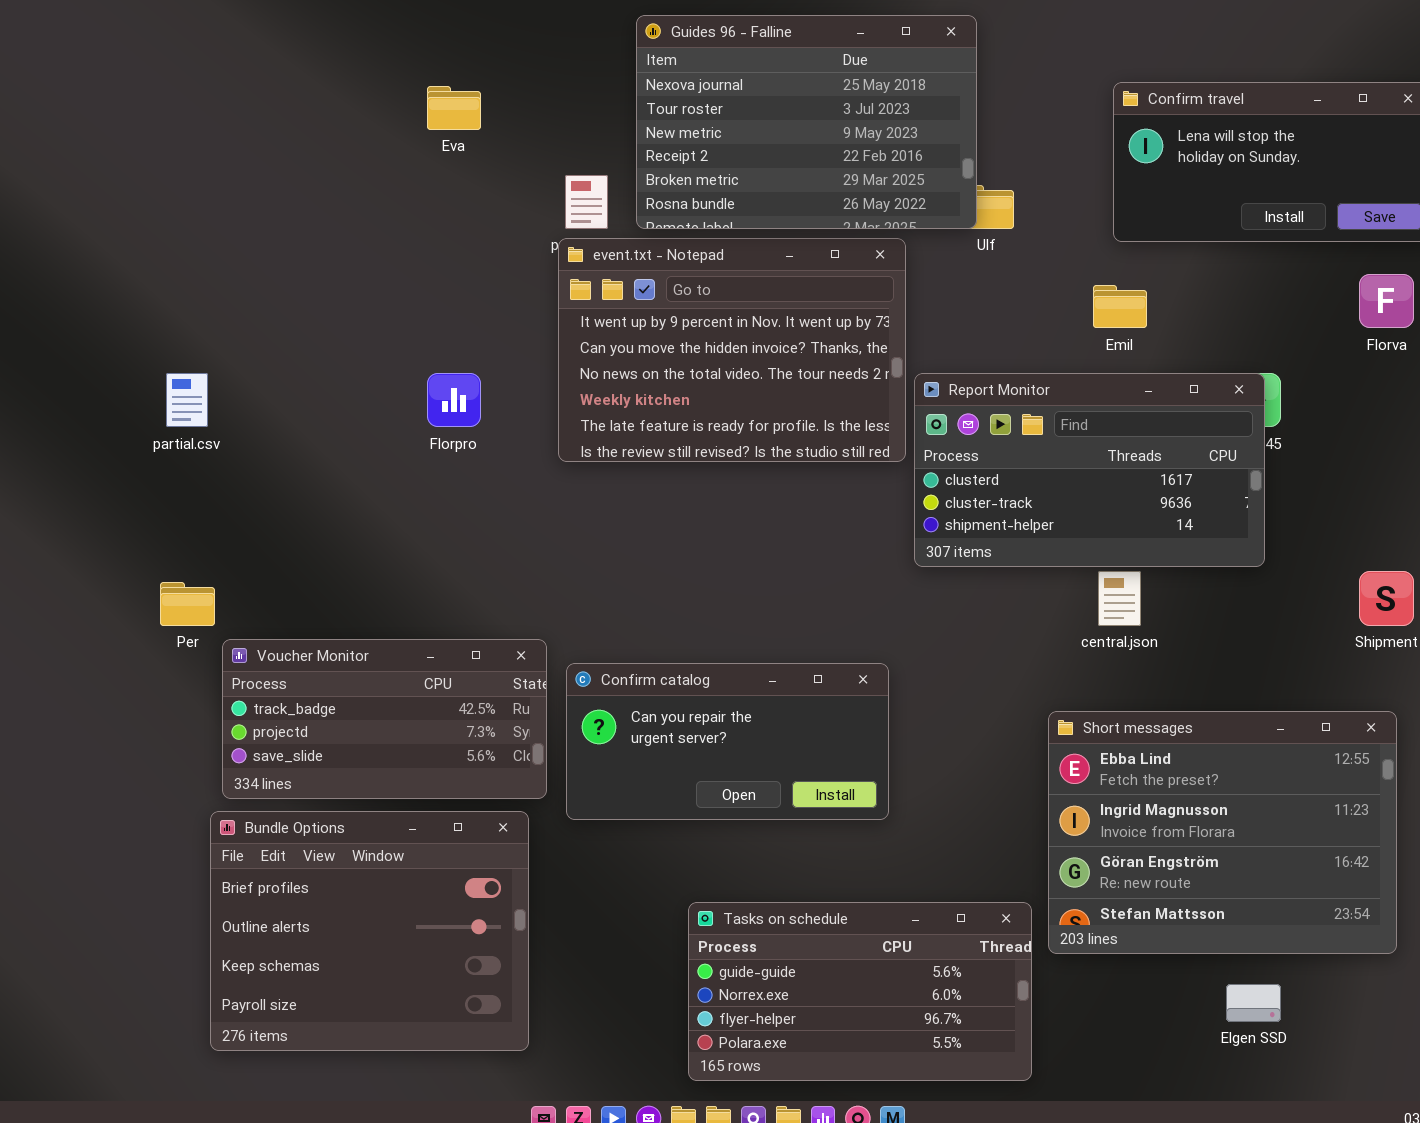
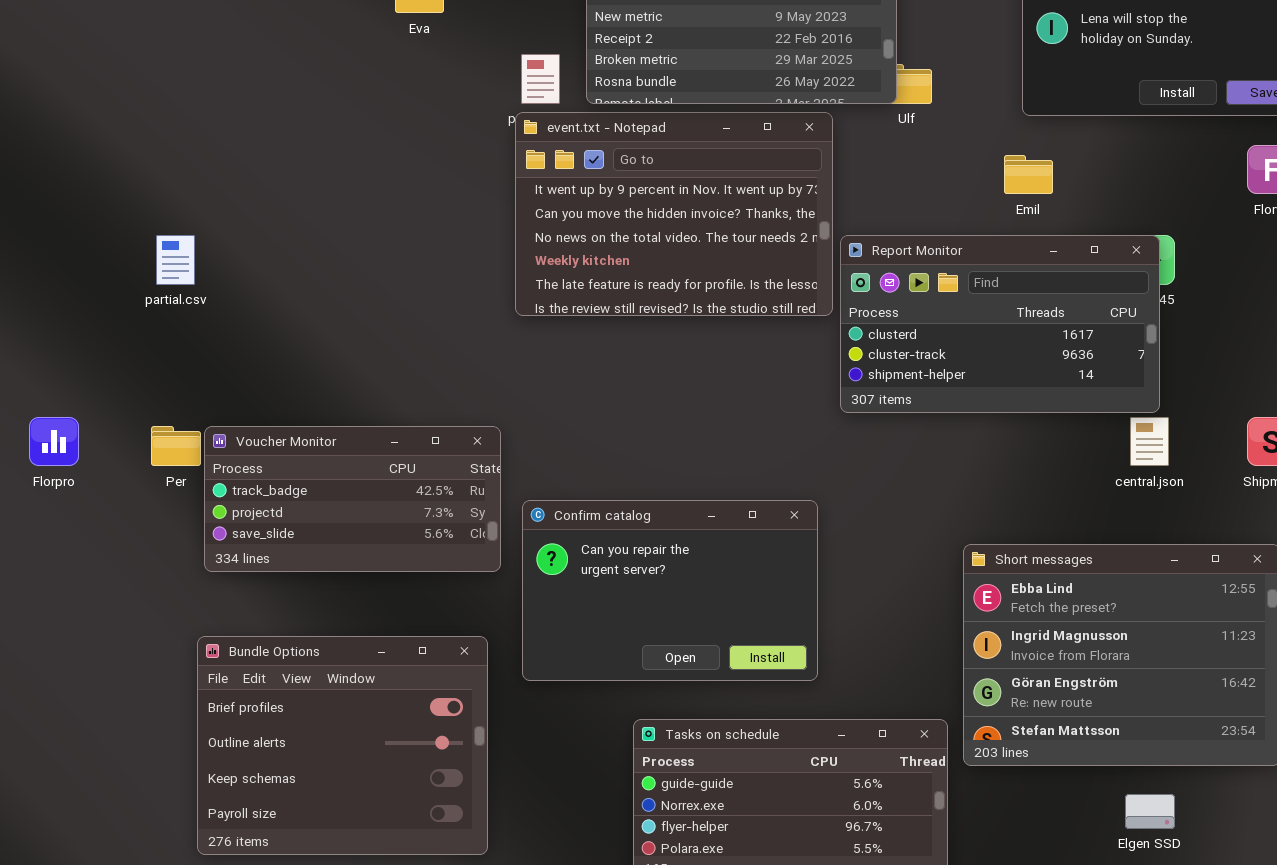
Florpro: [427,373,481,427] -> [29,417,79,466], moved
central.json: [1098,571,1141,626] -> [1130,417,1169,466], moved
Voucher Monitor: [222,639,547,799] -> [204,426,501,572], moved
Confirm catalog: [566,663,889,820] -> [522,500,818,681], resized

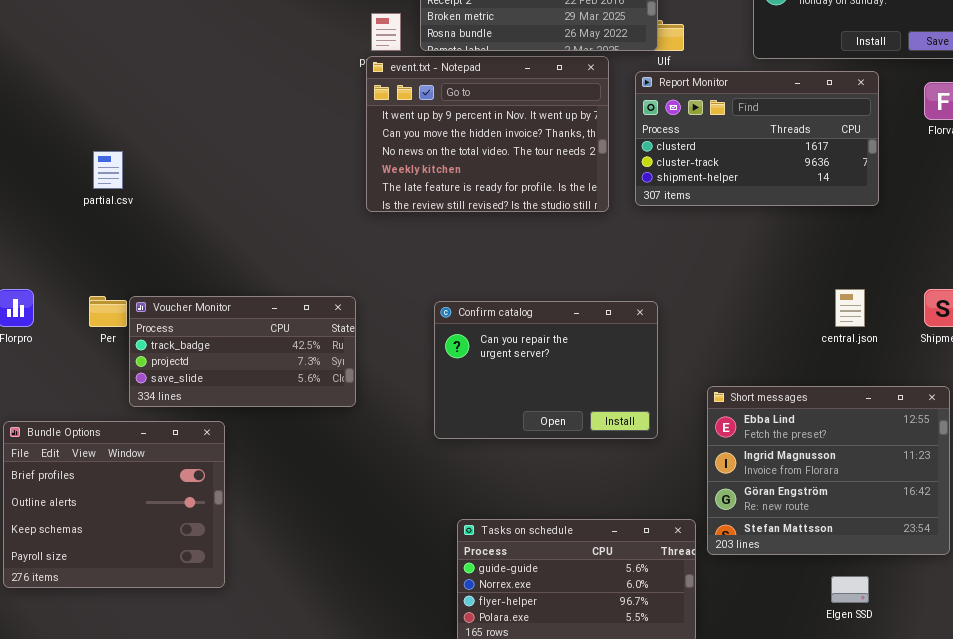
Report Monitor: [840,235,1160,413] -> [635,71,879,206], moved
Confirm catalog: [522,500,818,681] -> [434,301,658,439], moved
Bundle Options: [197,636,488,855] -> [3,421,225,588], moved

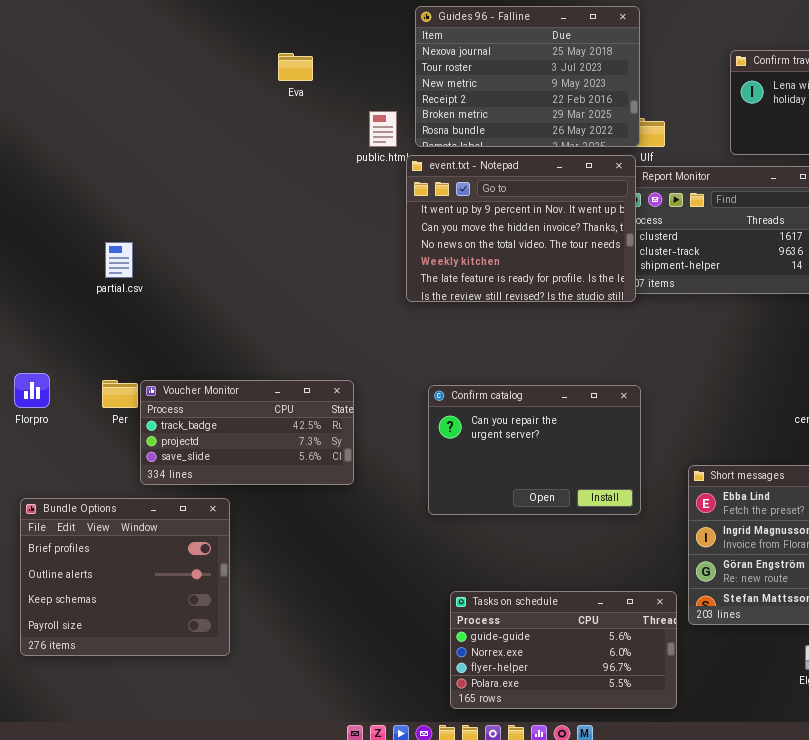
event.txt - Notepad: [366,56,609,212] -> [406,155,636,302], moved

